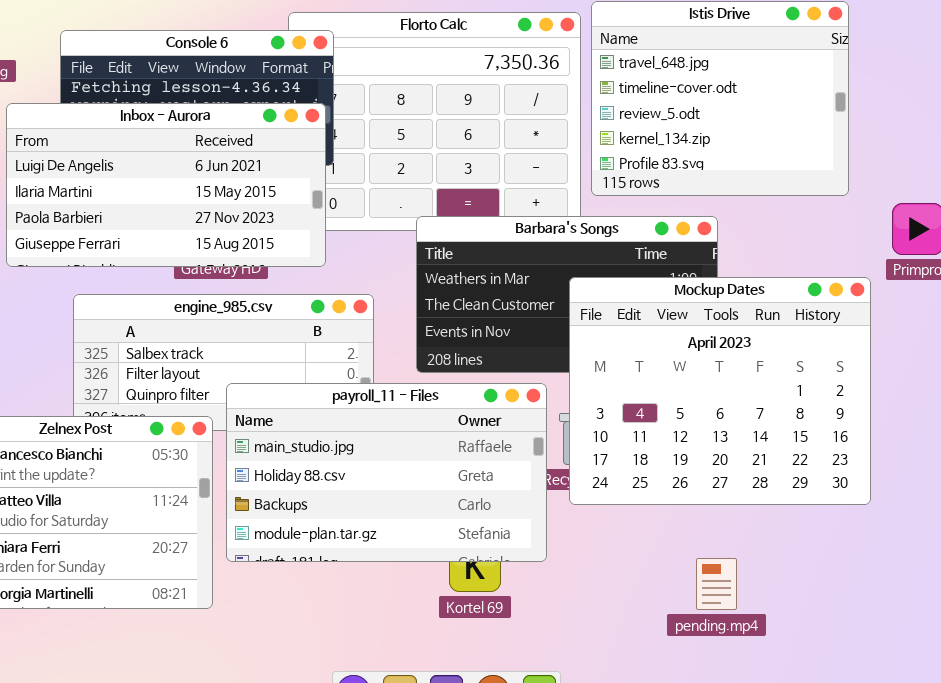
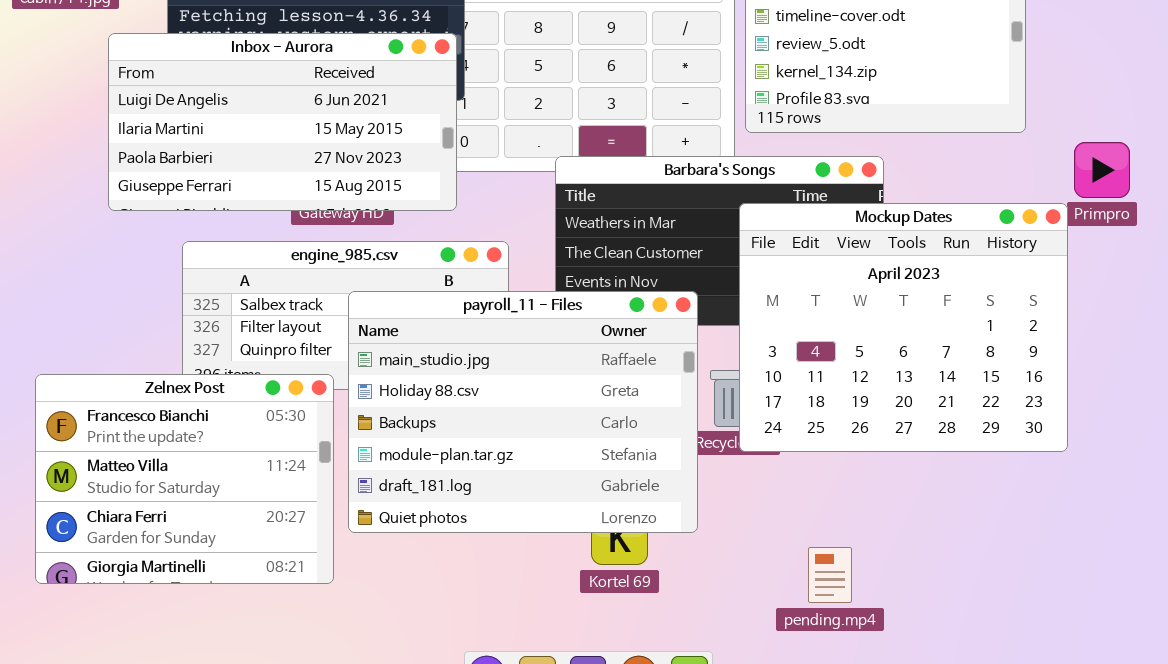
Mockup Dates: [569,277,871,505] -> [739,203,1068,452], moved
payroll_11 - Files: [226,383,547,562] -> [348,291,698,533], resized
pending.mp4: [696,558,737,610] -> [808,547,852,603], moved

